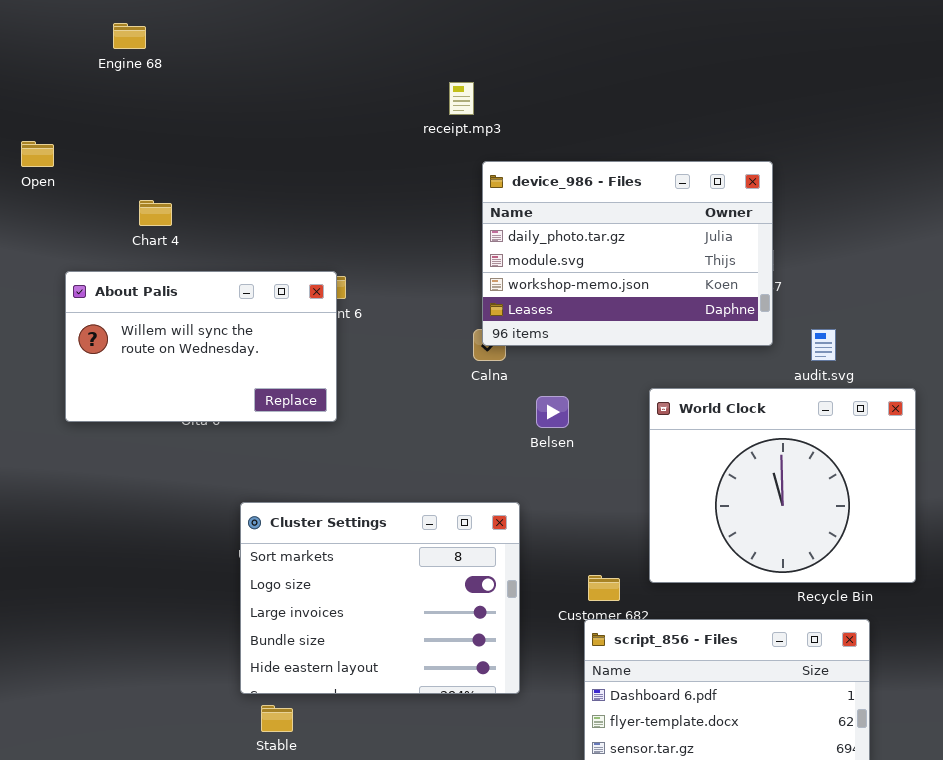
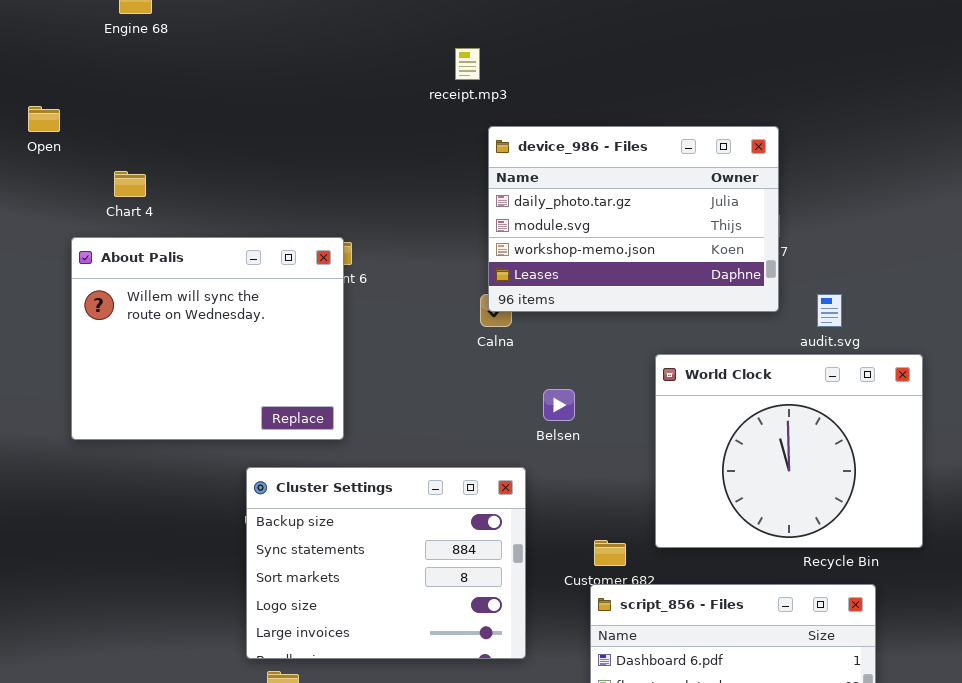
Chart 4: [139,200,172,226] -> [114,171,146,197], moved
About Palis: [65,271,337,422] -> [71,237,344,440], resized
Belsen: [536,396,569,428] -> [543,389,575,421], moved
Cluster Settings: [240,502,520,694] -> [246,467,526,659], scrolled up 2 rows

